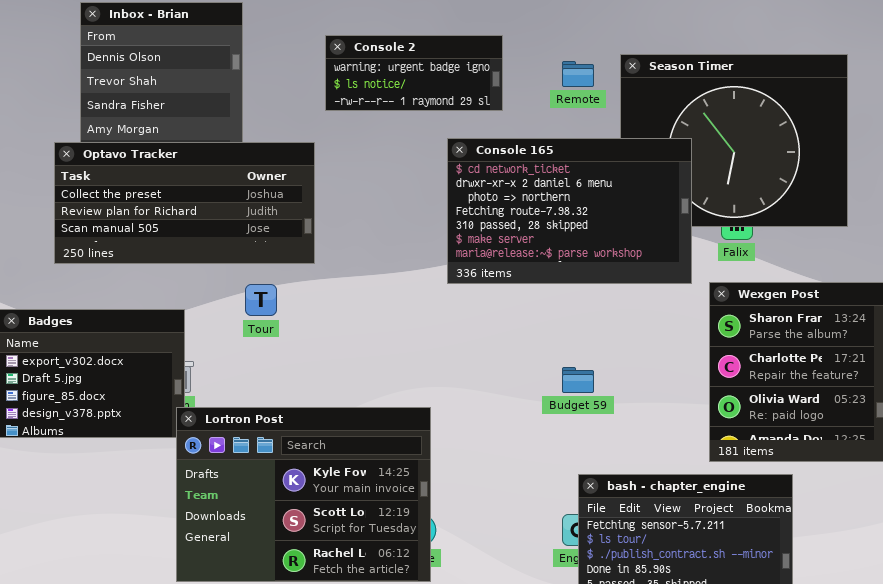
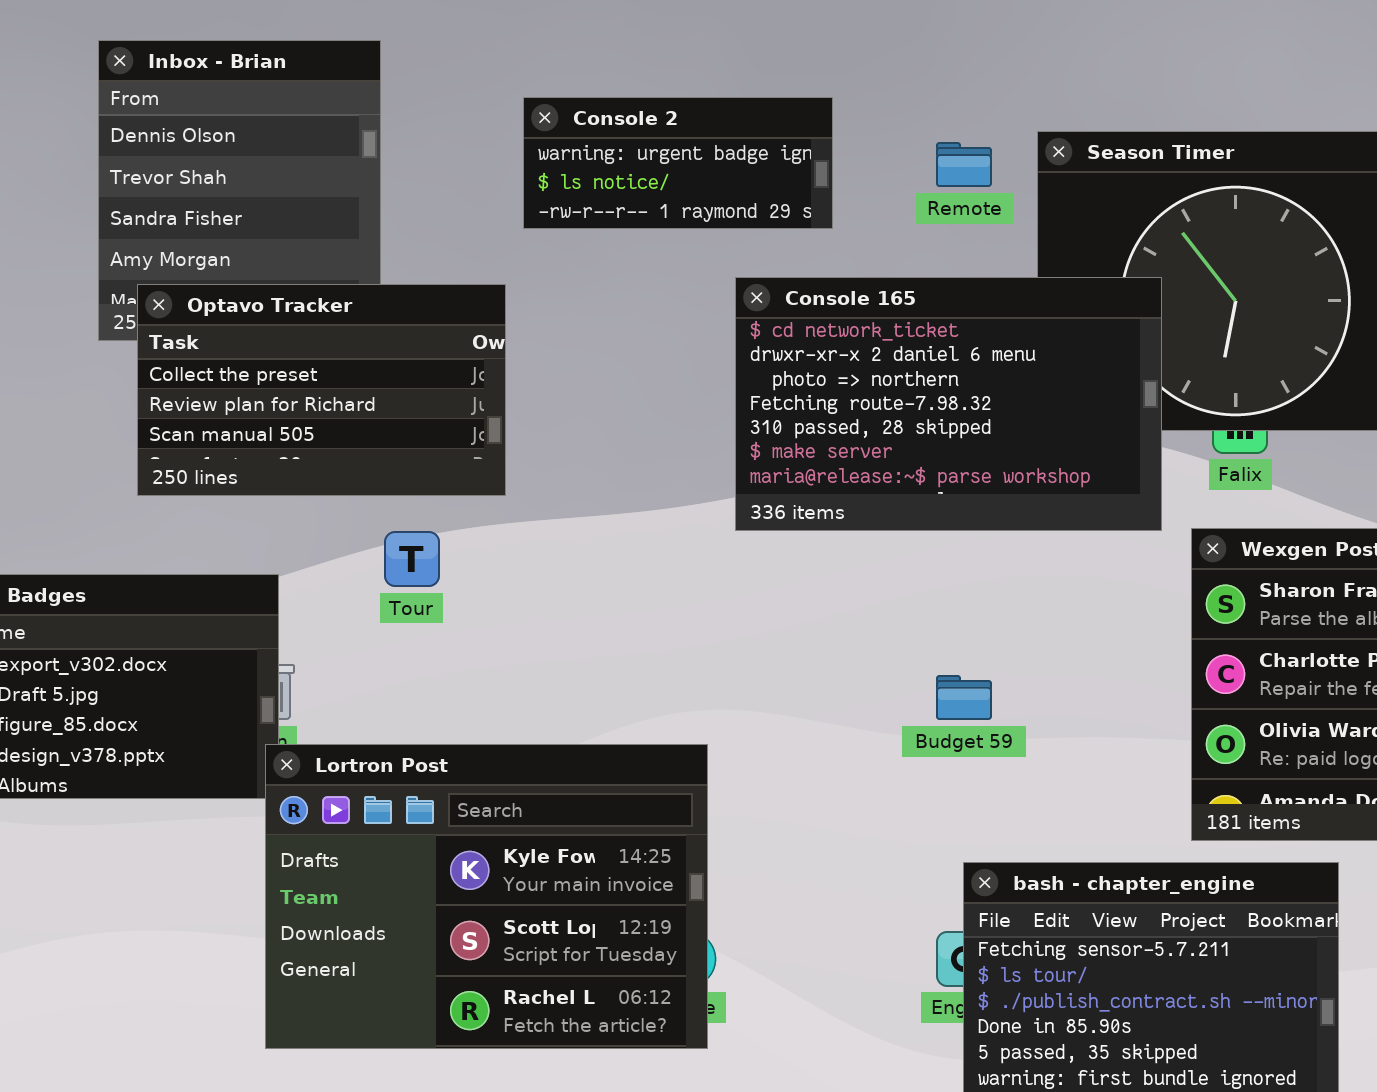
Optavo Tracker: [54,142,315,264] -> [137,284,506,496], resized

